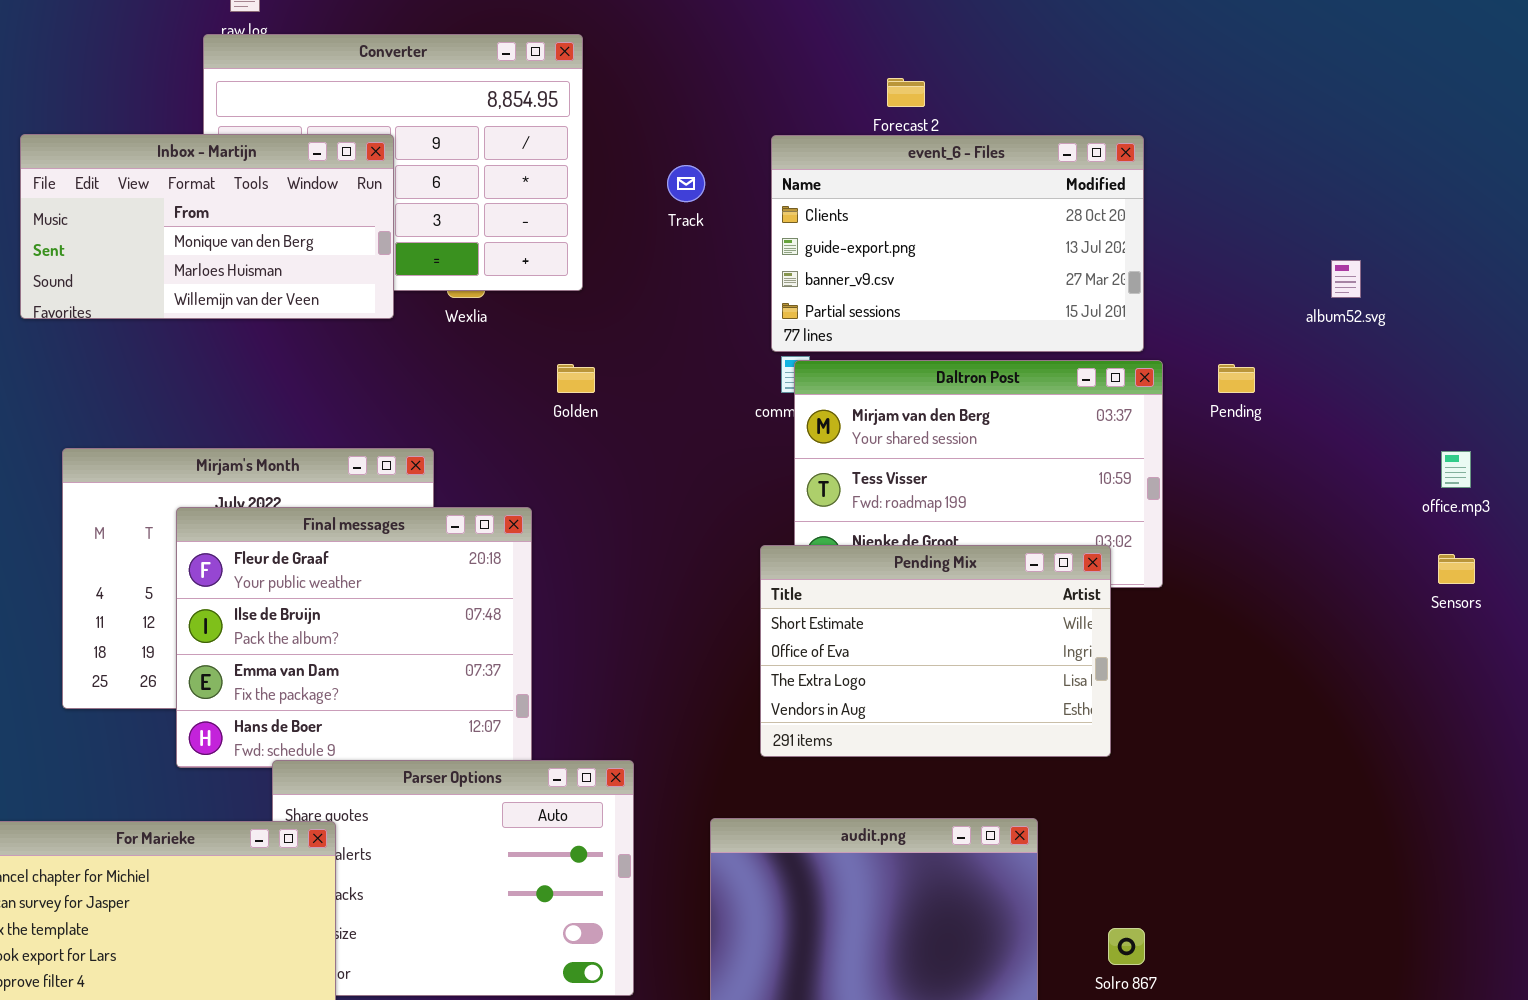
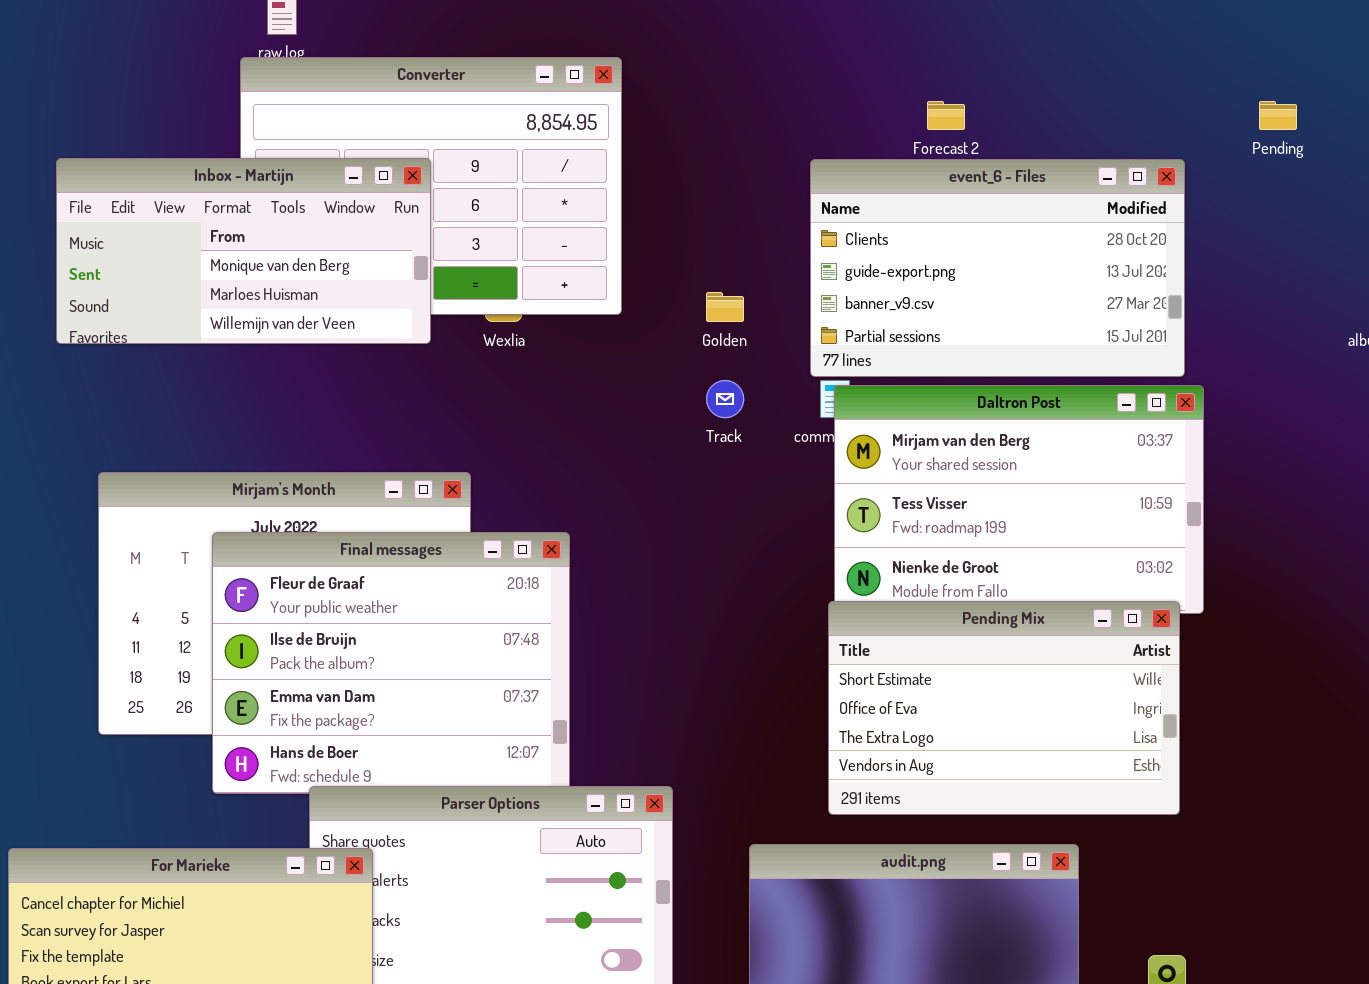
Track: [667,165,705,202] -> [706,380,744,418], moved
Golden: [557,364,595,393] -> [706,292,744,322], moved
Pending: [1218,364,1255,393] -> [1259,101,1297,130], moved
Pending Mix: [760,545,1111,757] -> [828,601,1180,815], moved

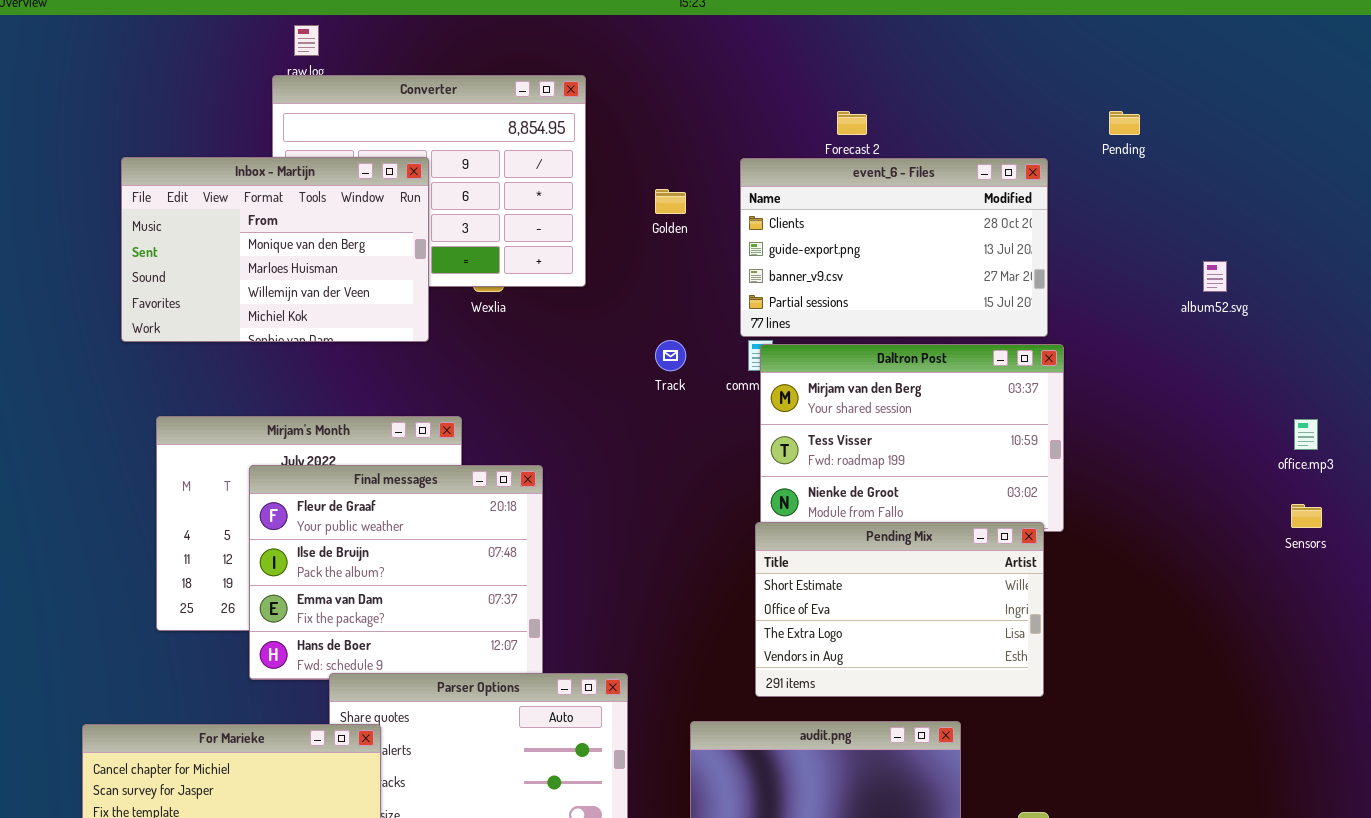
Inbox - Martijn: [56,158,431,344] -> [121,157,429,342], resized
Golden: [706,292,744,322] -> [655,189,686,214], moved

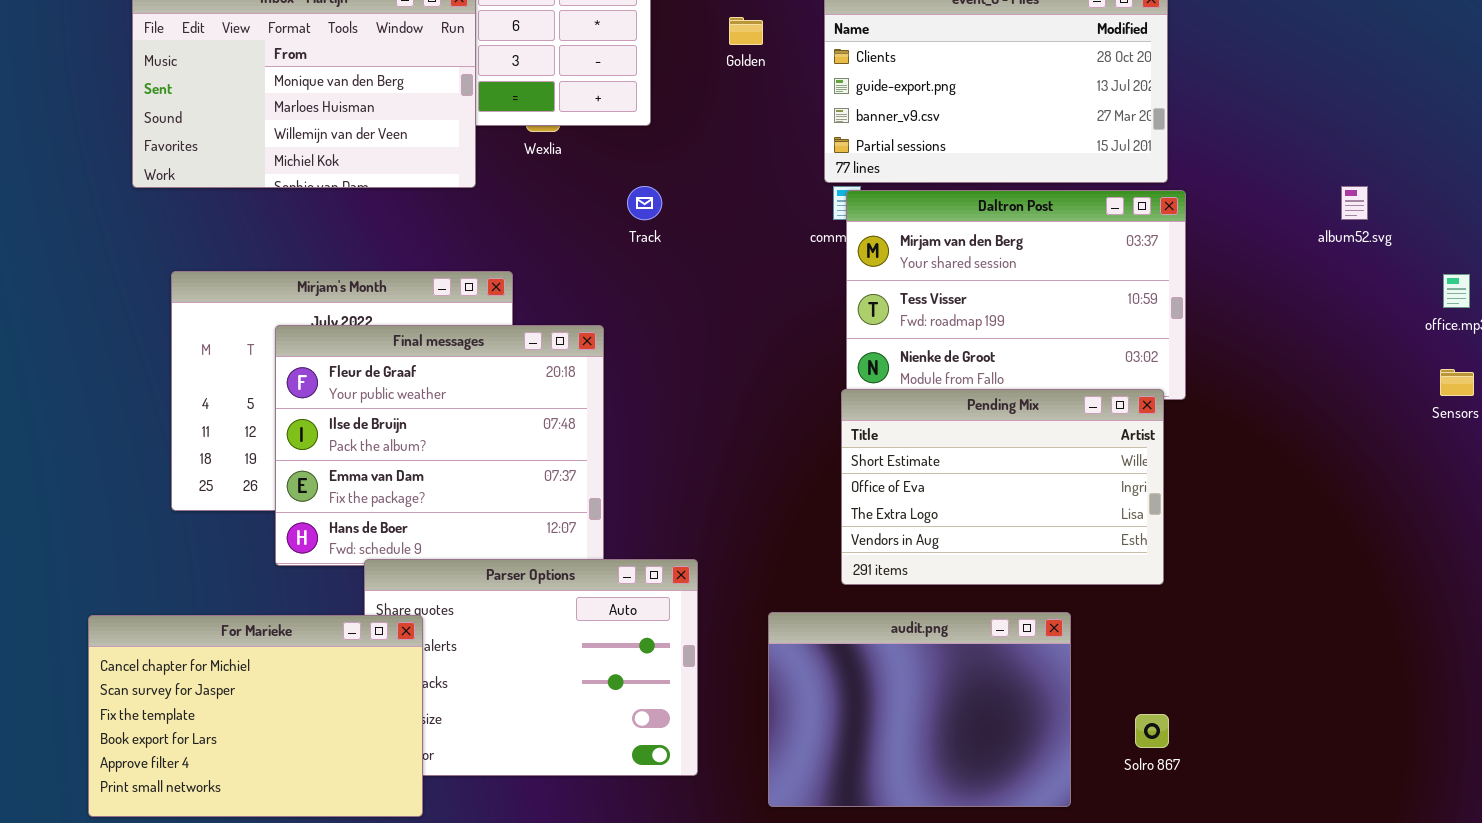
album52.svg: [1203,261,1227,292] -> [1341,186,1368,220], moved
Track: [655,340,686,371] -> [627,186,662,220], moved

